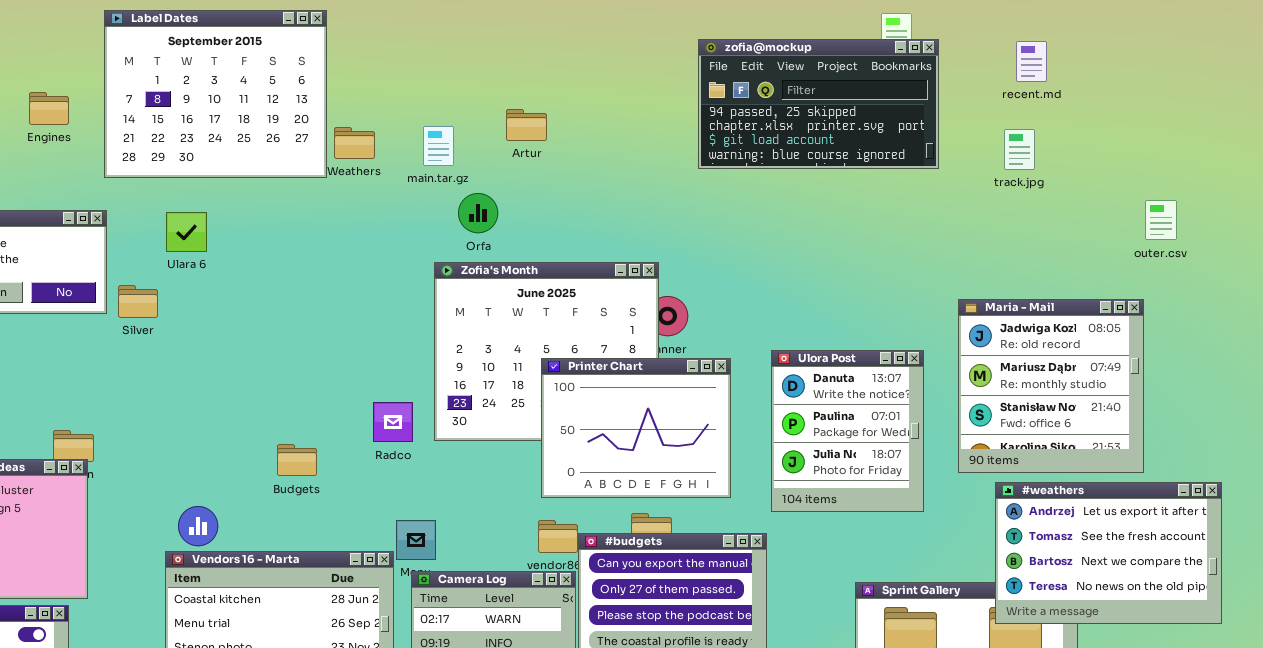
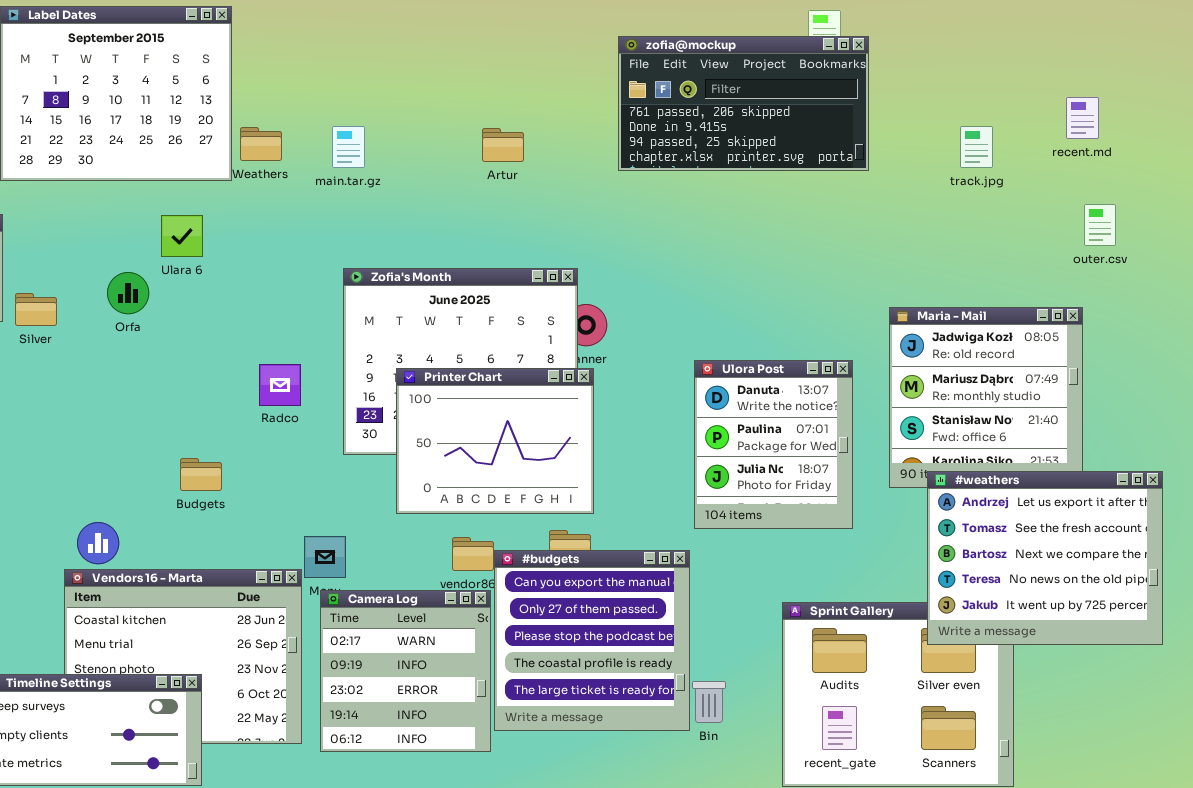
zofia@mockup: [698,39,939,169] -> [618,36,869,171], scrolled up 2 rows
recent.md: [1016,41,1047,82] -> [1066,97,1099,139], moved
Artur: [506,109,547,141] -> [482,128,524,162], moved
track.jpg: [1004,129,1035,170] -> [960,126,993,168], moved
Orfa: [458,193,498,233] -> [107,272,149,314], moved
Ulara 6: [166,212,207,252] -> [161,215,203,257], moved
Printer Chart: [541,358,731,498] -> [396,368,594,514], moved
Radco: [373,402,413,442] -> [259,364,301,406], moved
#weathers: [995,482,1222,624] -> [927,471,1163,645], resized

